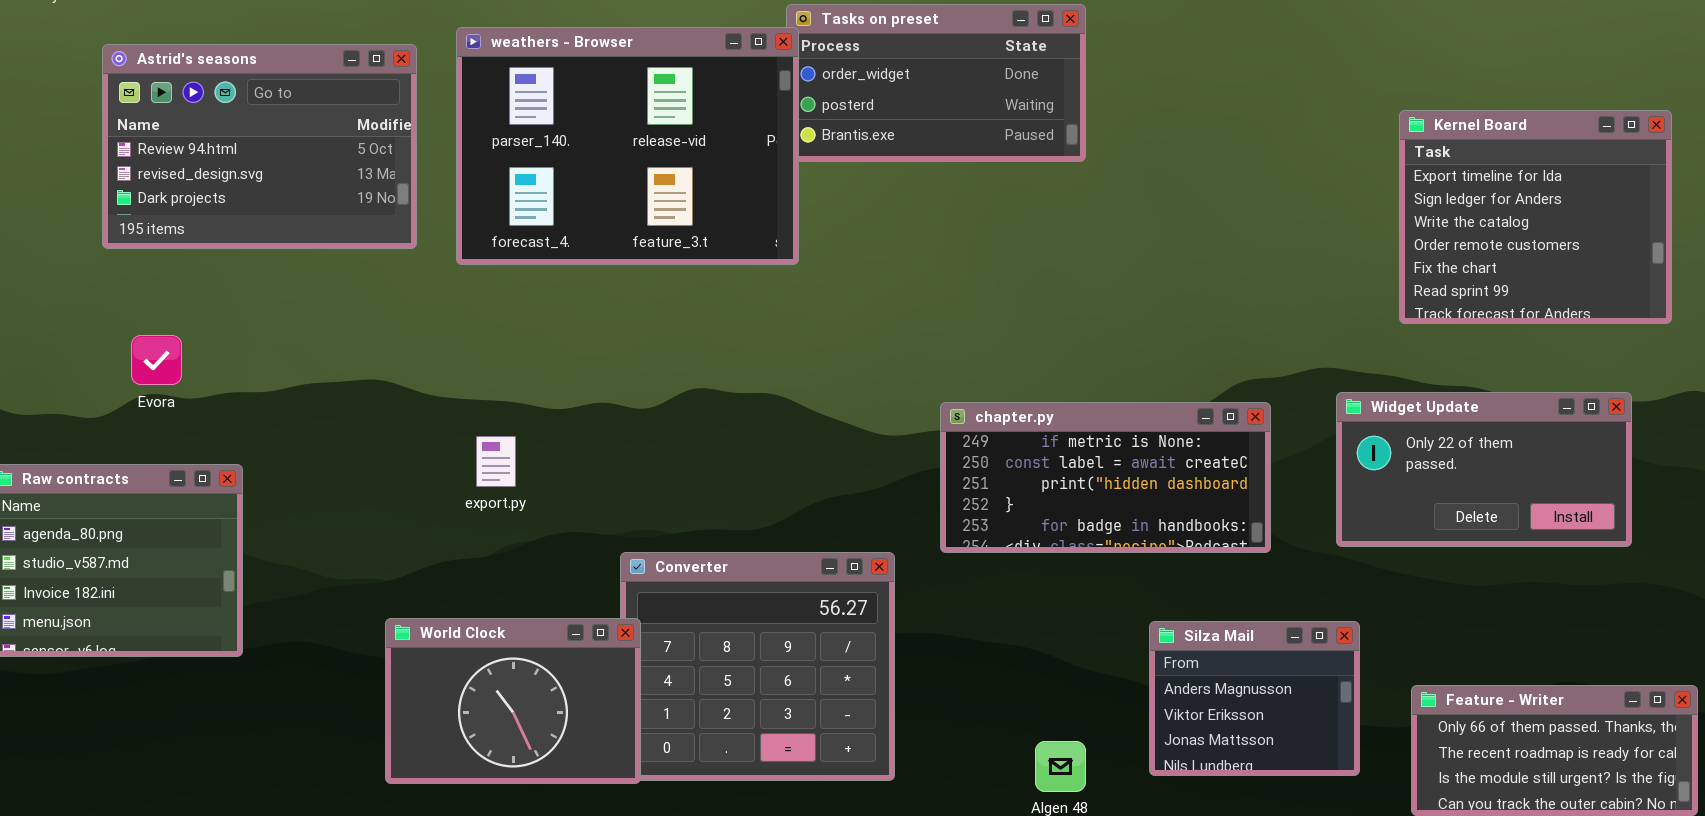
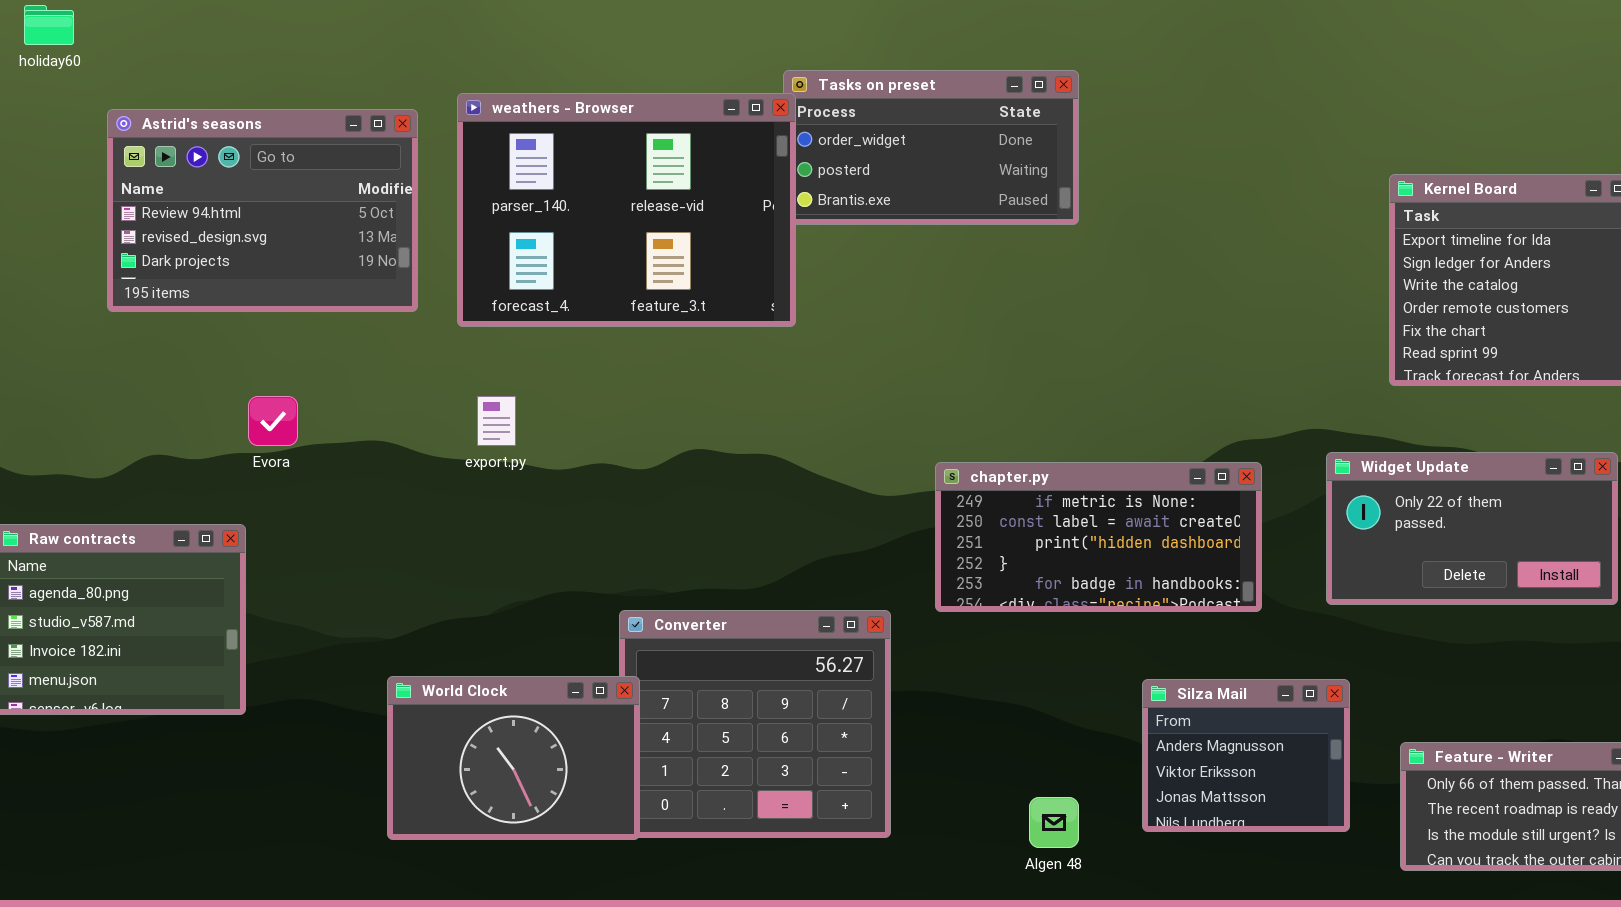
Evora: [131,335,182,385] -> [248,396,298,446], moved
export.py: [476,436,516,487] -> [477,396,516,446], moved

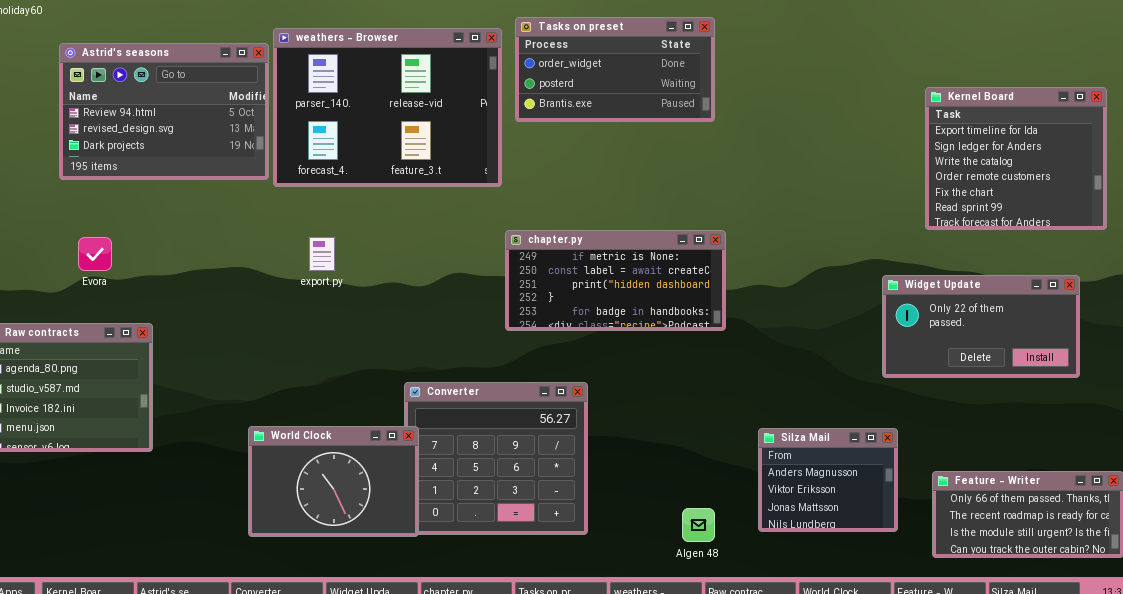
weathers - Browser: [457,93,796,327] -> [273,28,502,187], moved
Evora: [248,396,298,446] -> [78,237,112,271], moved
chapter.py: [935,462,1262,612] -> [505,230,726,331], moved

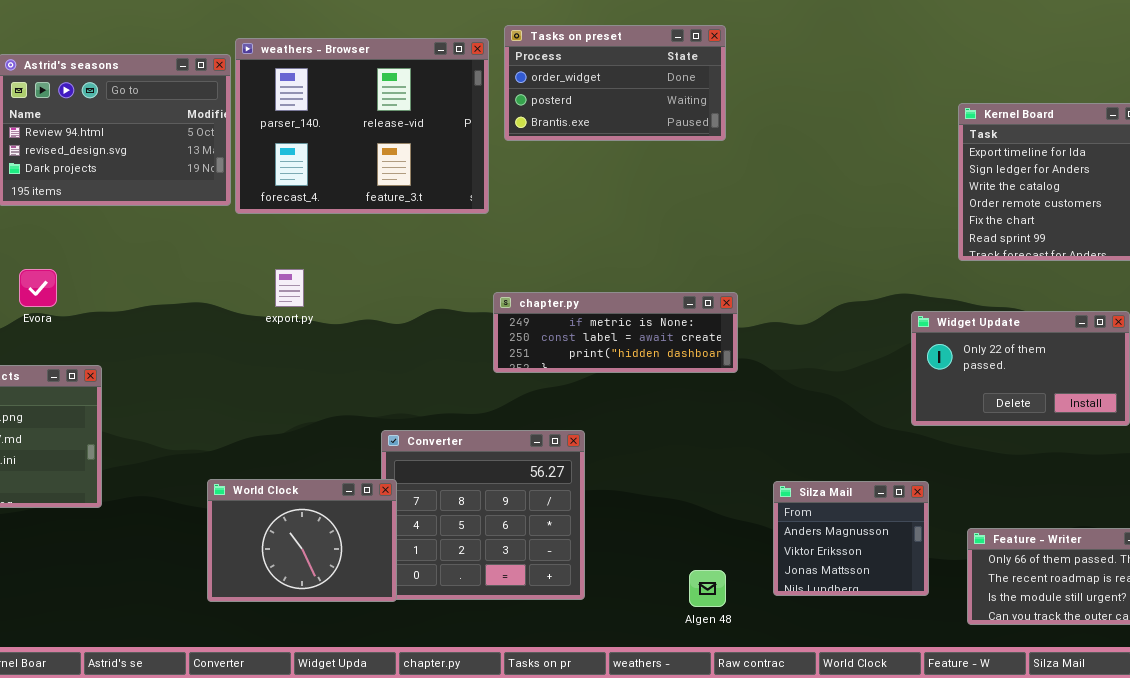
chapter.py: [505,230,726,331] -> [493,292,738,373], resized

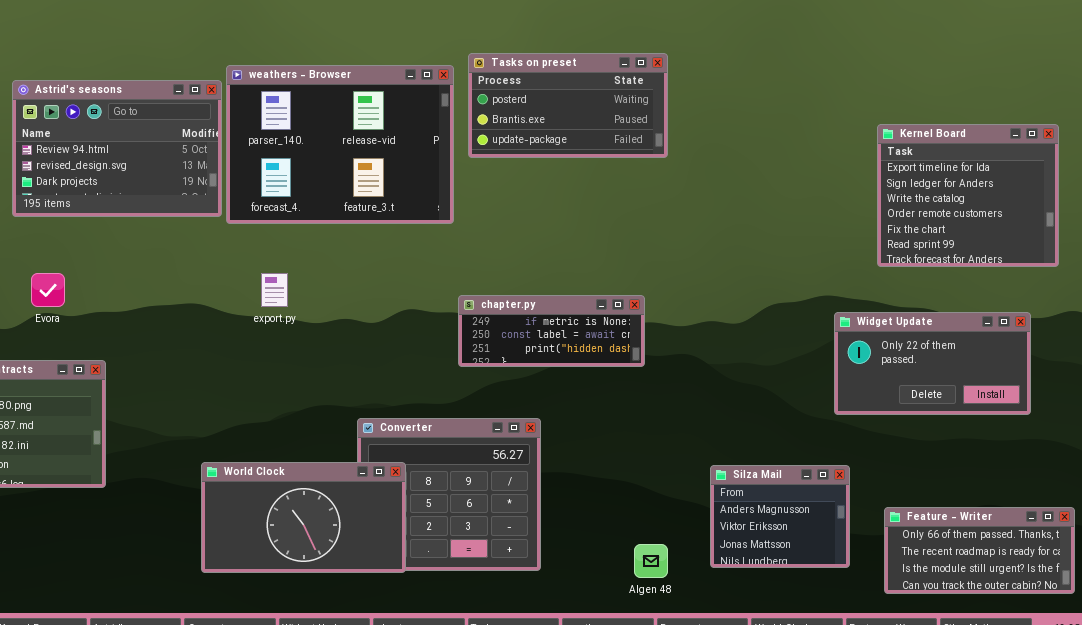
Tasks on preset: [504,25,726,141] -> [468,53,668,158], scrolled down 1 row
chapter.py: [493,292,738,373] -> [458,295,645,367], resized
World Clock: [207,479,397,602] -> [201,462,406,573], resized

